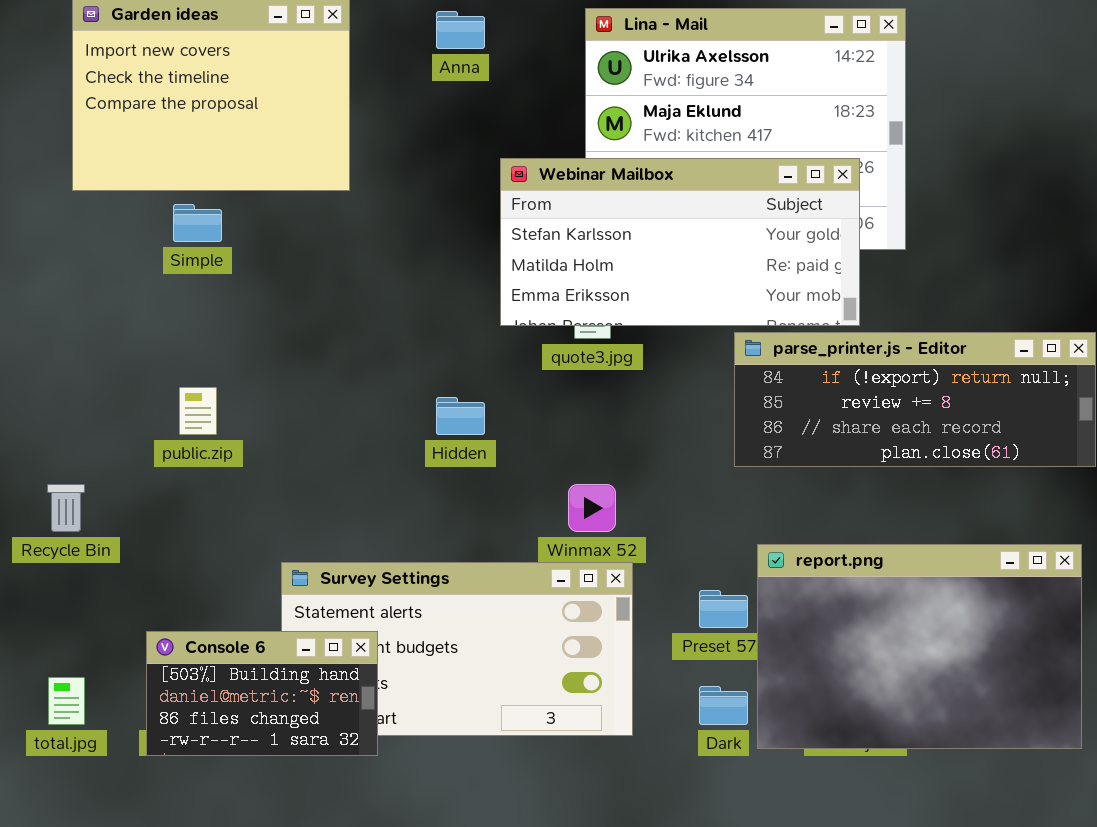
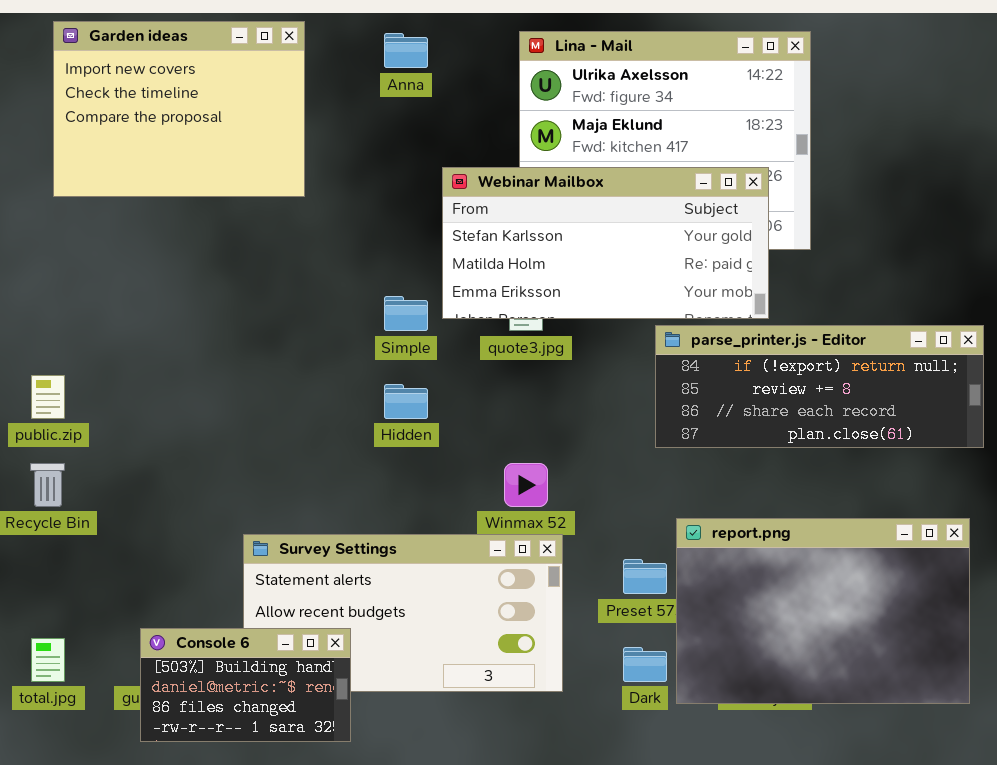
Simple: [173,204,222,242] -> [384,296,428,331], moved
public.zip: [179,387,217,435] -> [31,375,65,419], moved
Console 6: [146,631,378,756] -> [140,628,351,742], moved

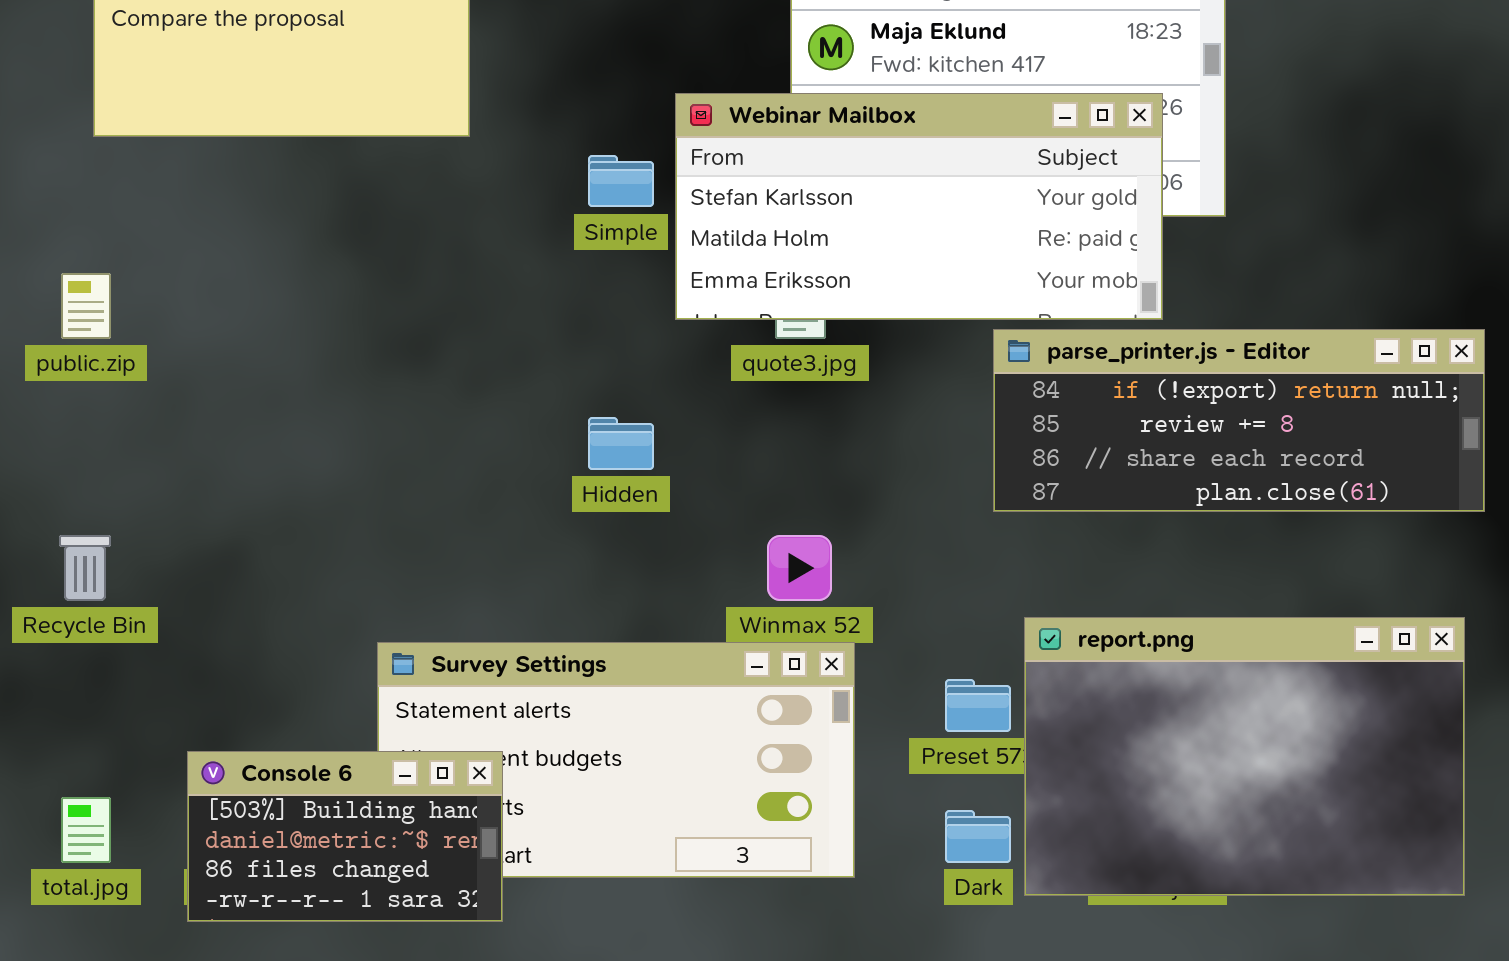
Simple: [384,296,428,331] -> [588,155,654,207], moved
public.zip: [31,375,65,419] -> [61,273,111,339], moved
Console 6: [140,628,351,742] -> [187,751,503,922], moved

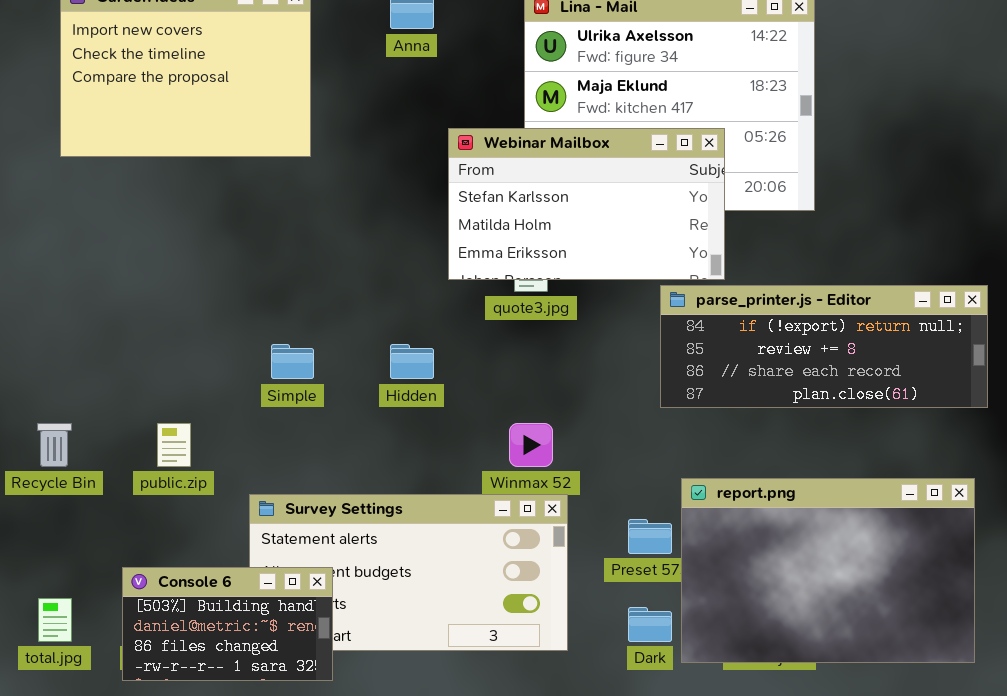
Webinar Mailbox: [675,93,1163,320] -> [448,128,725,280], resized
Simple: [588,155,654,207] -> [271,344,314,379], moved
public.zip: [61,273,111,339] -> [157,423,191,467], moved

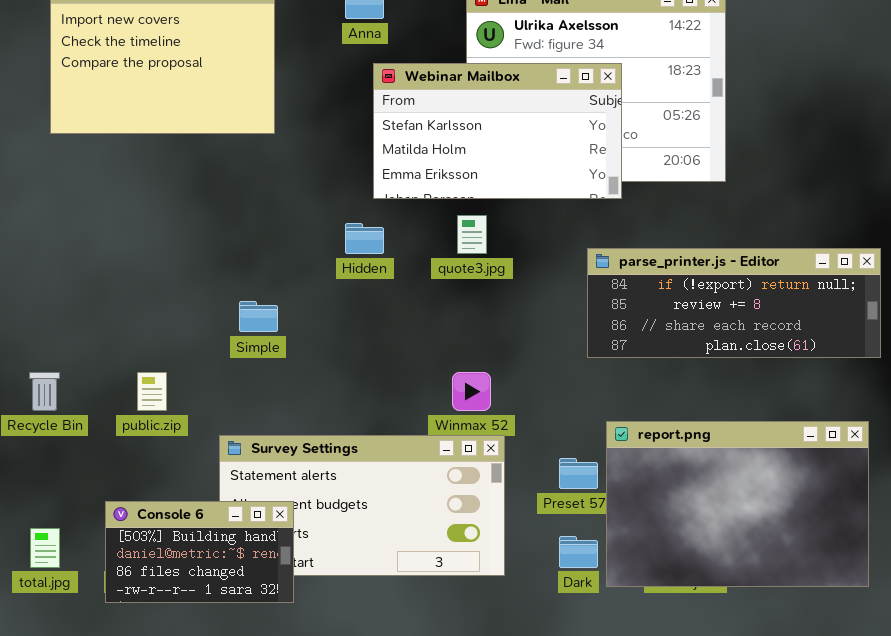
Webinar Mailbox: [448,128,725,280] -> [373,63,622,199], moved
Hidden: [390,344,434,379] -> [345,223,384,254], moved

